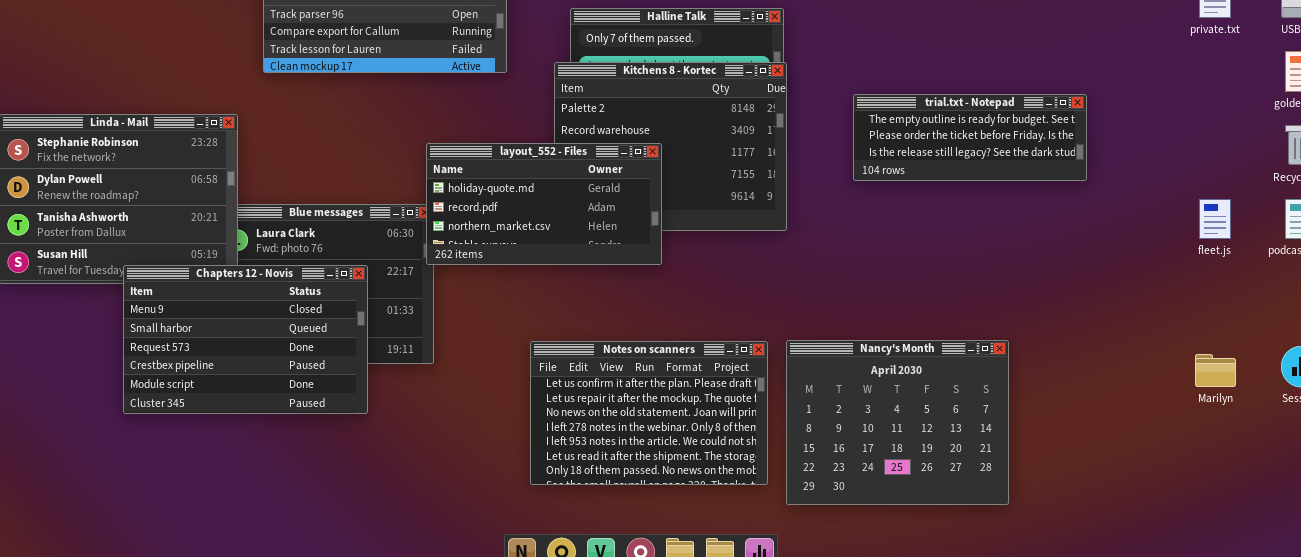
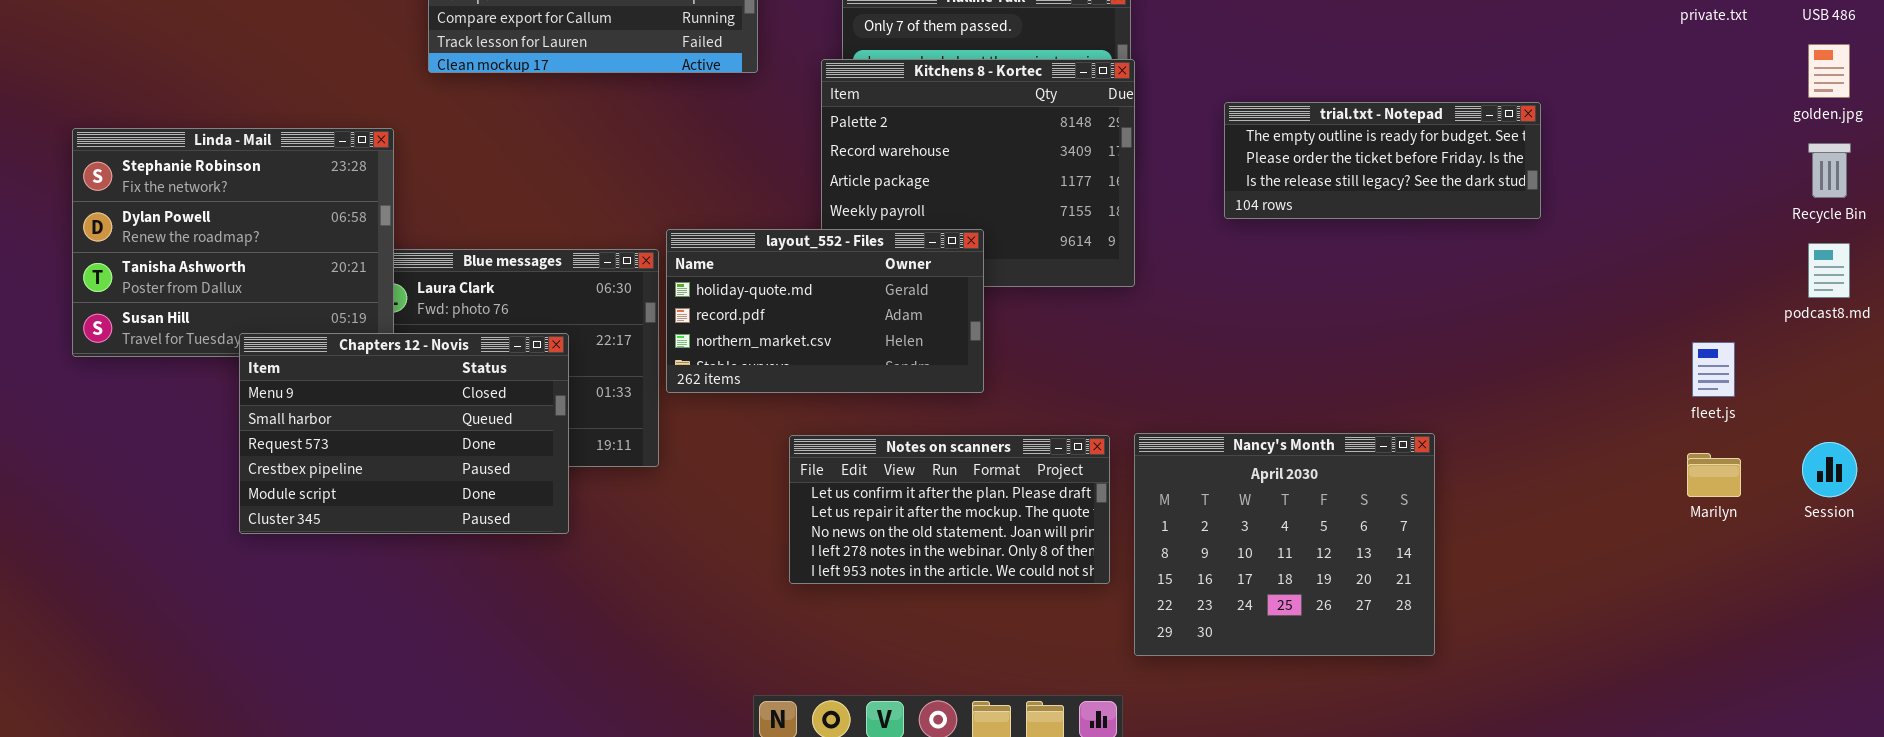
layout_552 - Files: [426,143,662,265] -> [666,229,984,393], moved
fleet.js: [1199,199,1231,239] -> [1692,342,1735,397], moved
Notes on scanners: [530,341,768,485] -> [789,435,1110,584], resized

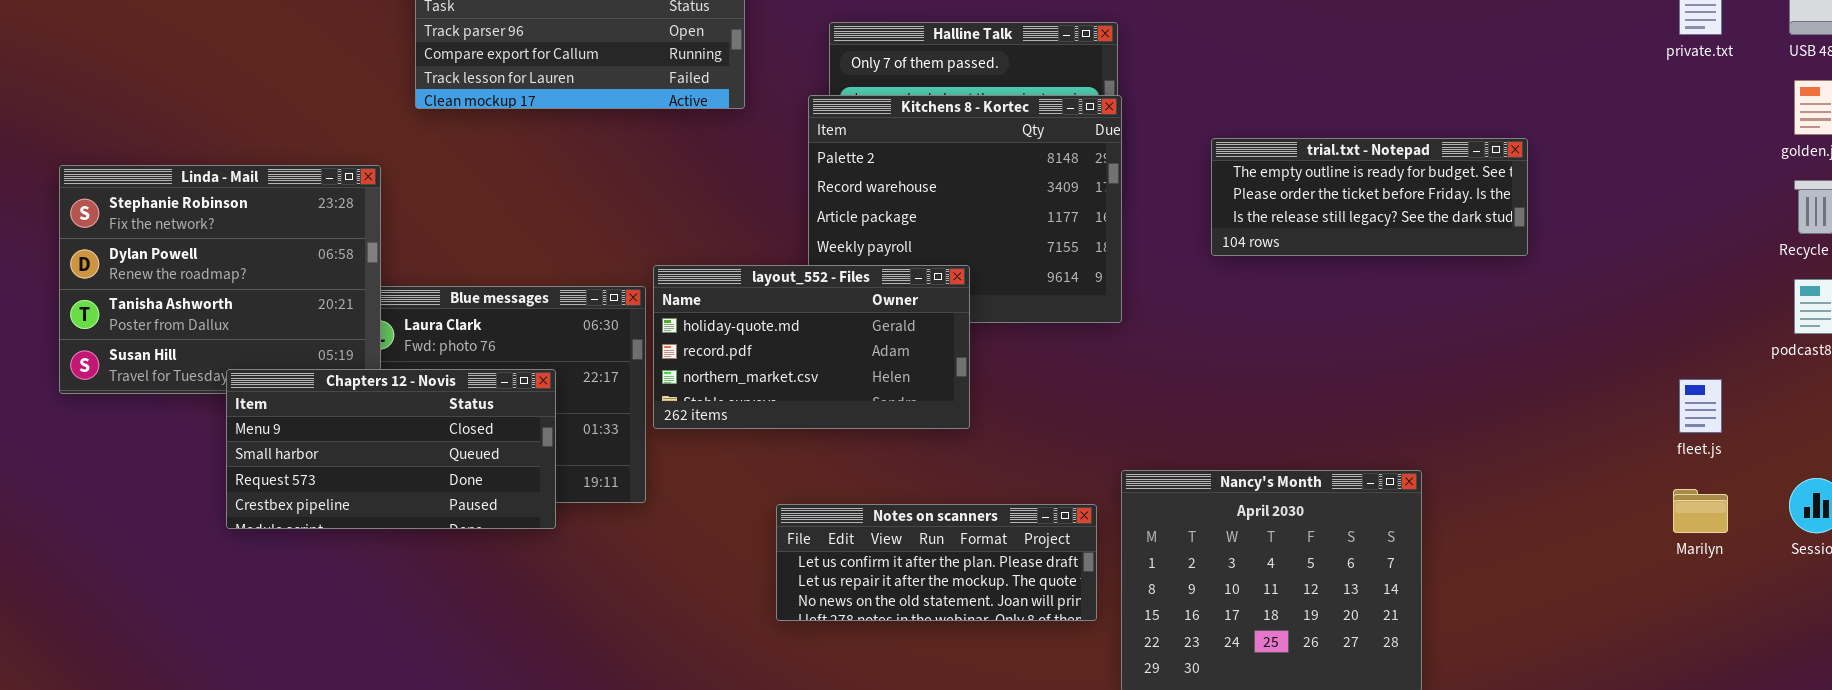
Chapters 12 - Novis: [239,333,569,534] -> [226,369,556,529], resized
Notes on scanners: [789,435,1110,584] -> [776,504,1097,621], resized

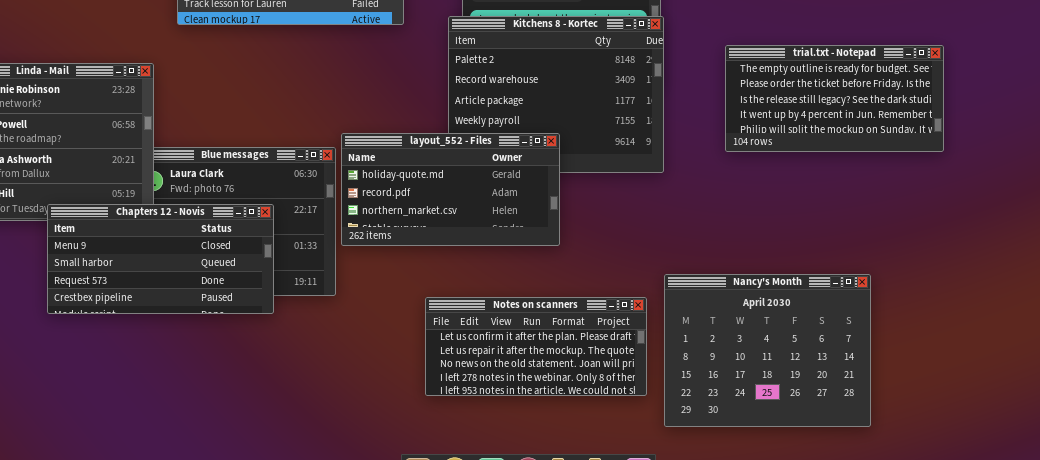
trial.txt - Notepad: [1211,138,1528,256] -> [725,45,944,152], resized
Notes on scanners: [776,504,1097,621] -> [425,297,647,396], resized

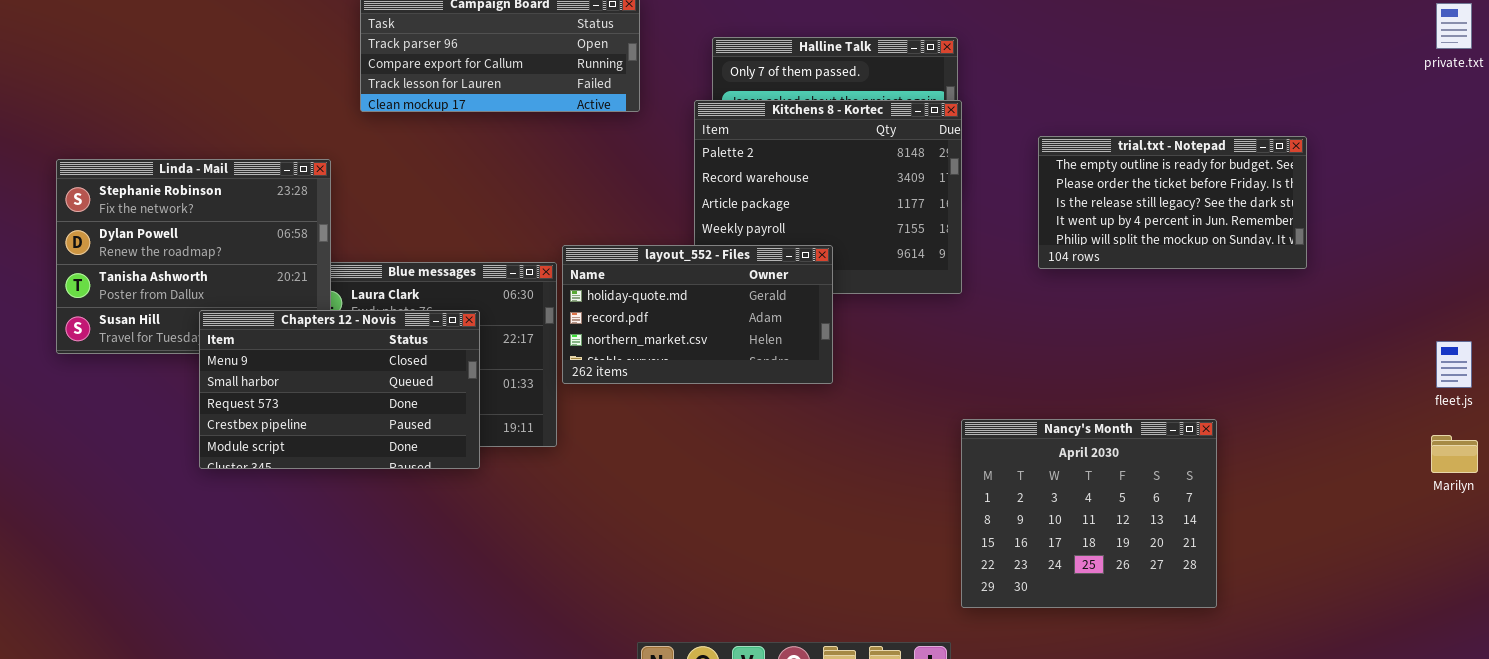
Chapters 12 - Novis: [47,204,274,314] -> [199,310,480,469], resized
Notes on scanners: [425,297,647,396] -> none, closed

